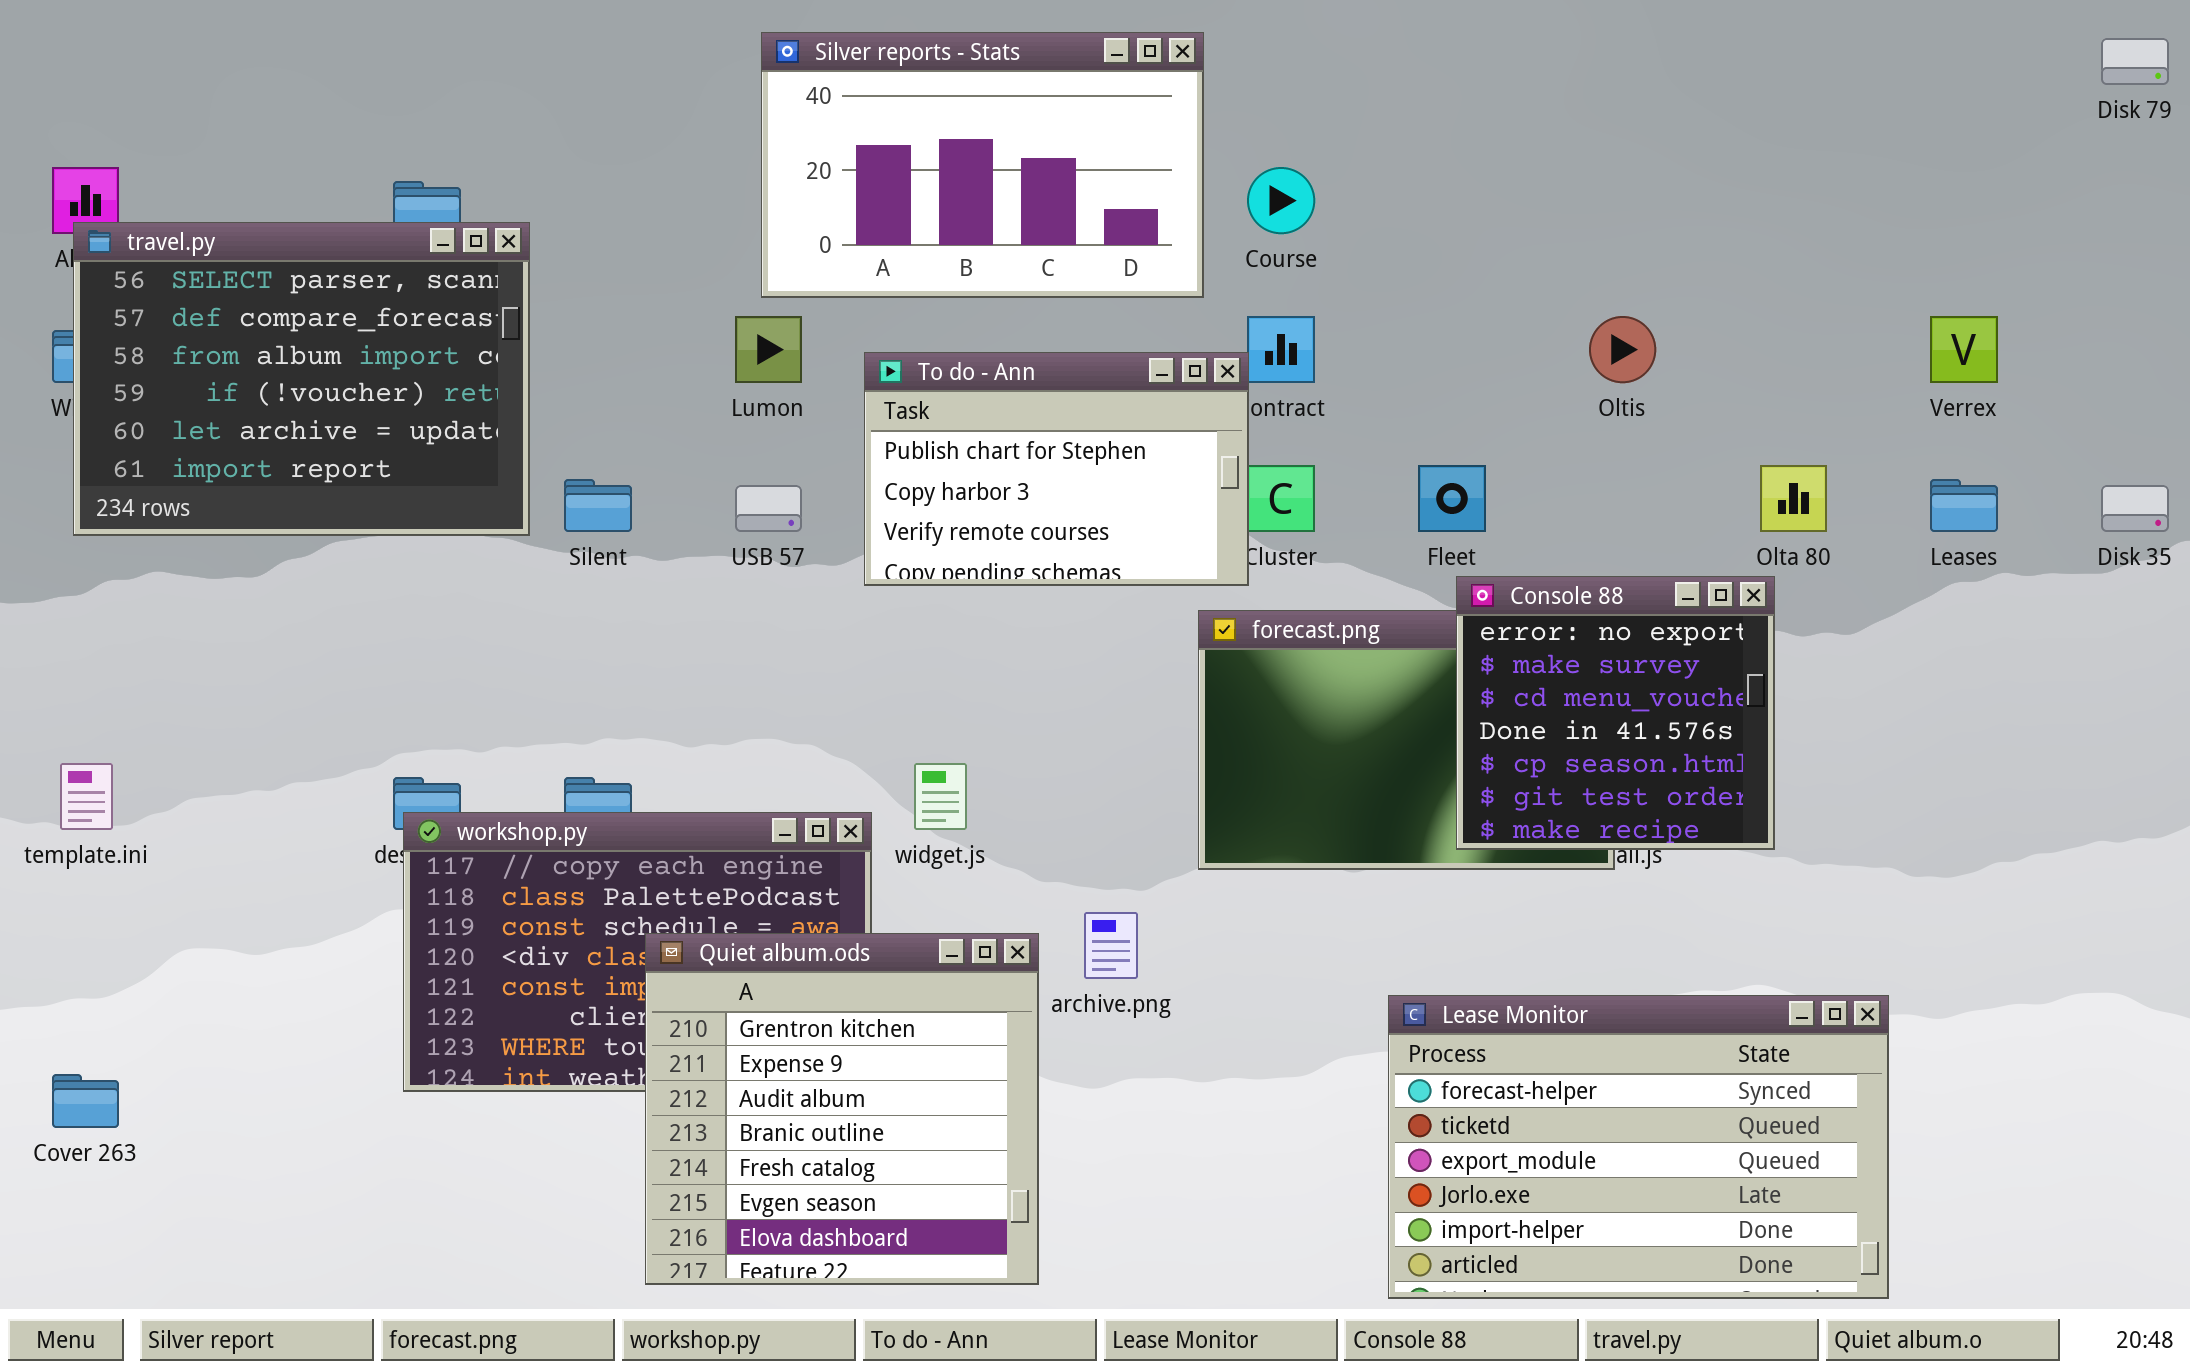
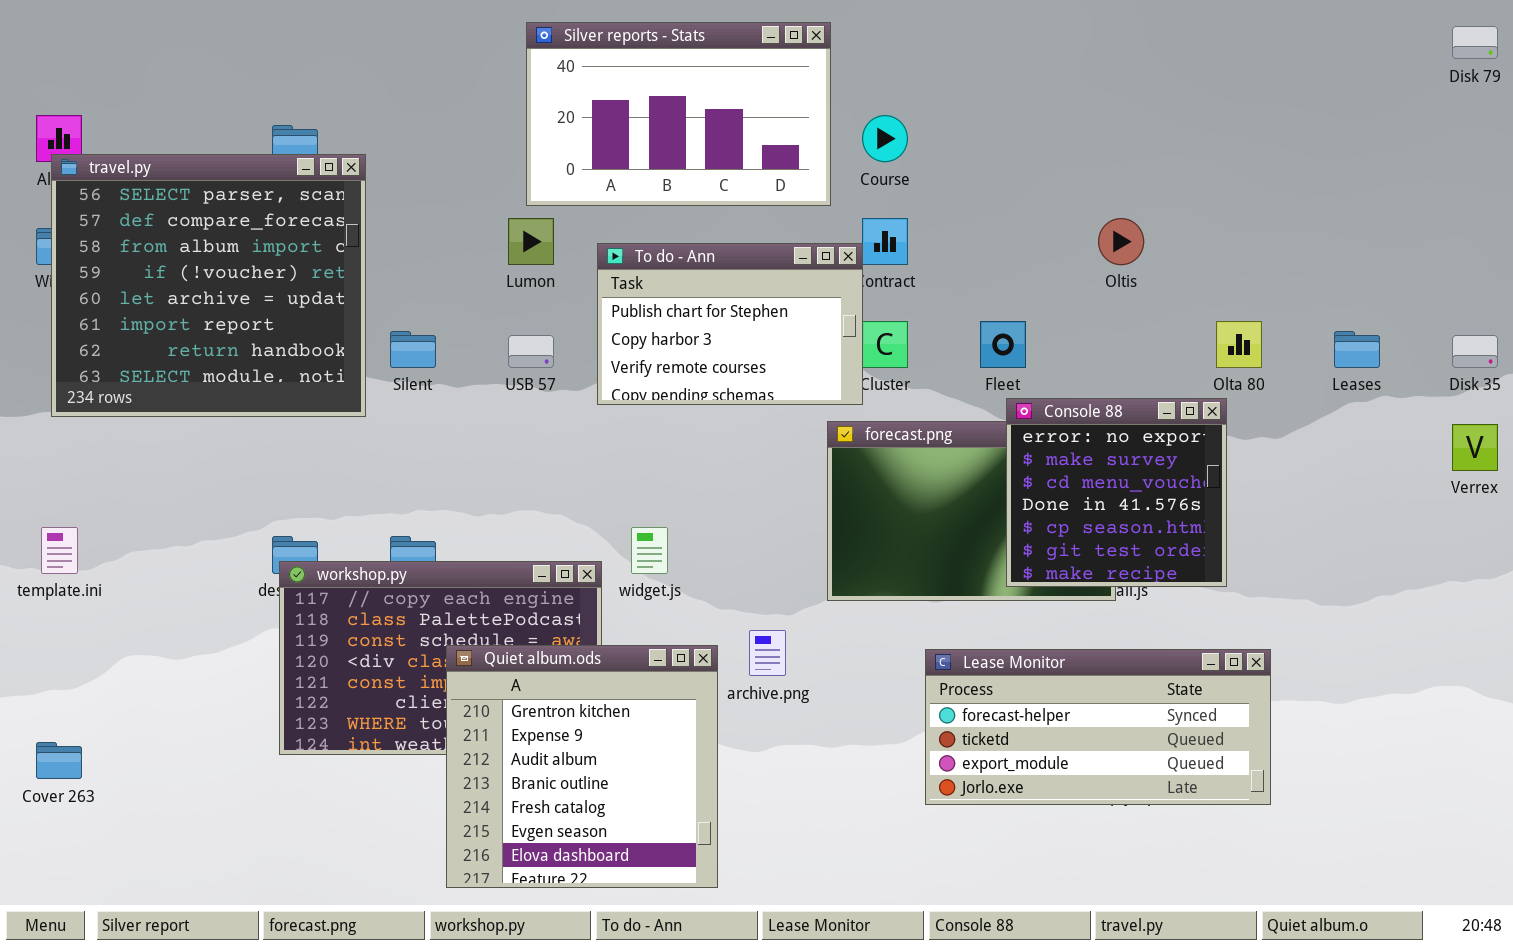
travel.py: [73,222,530,536] -> [51,154,366,417], resized
Verrex: [1930,316,1998,383] -> [1452,424,1498,471], moved
Lease Monitor: [1388,995,1889,1299] -> [925,649,1271,805], moved, resized

